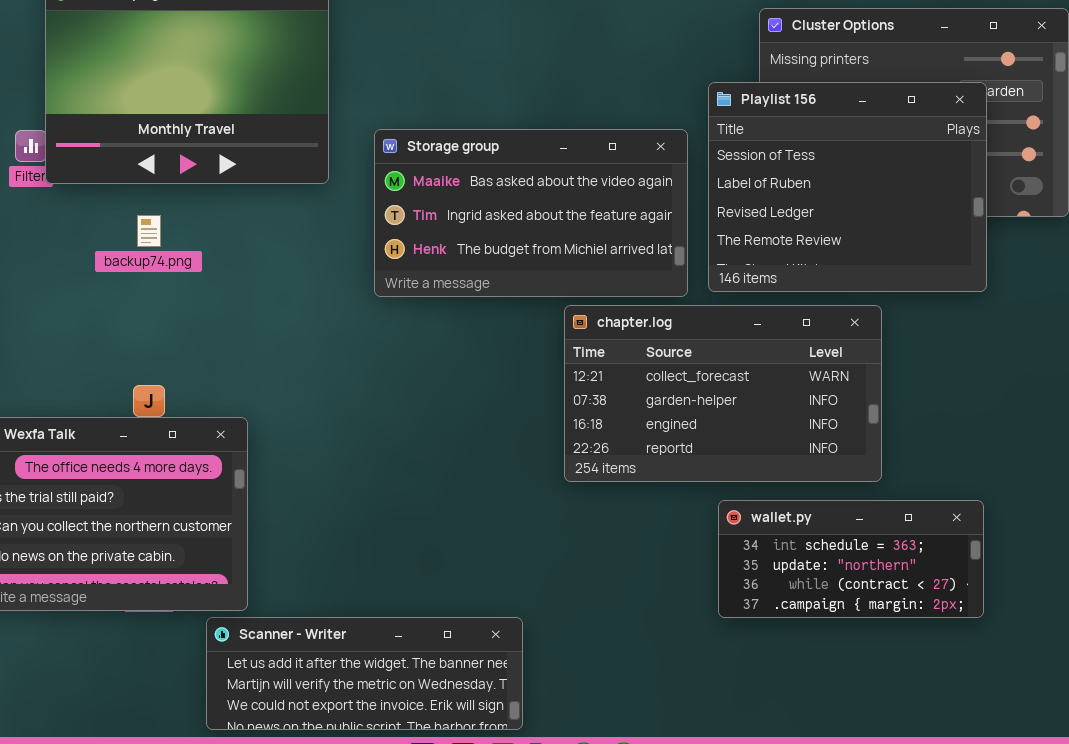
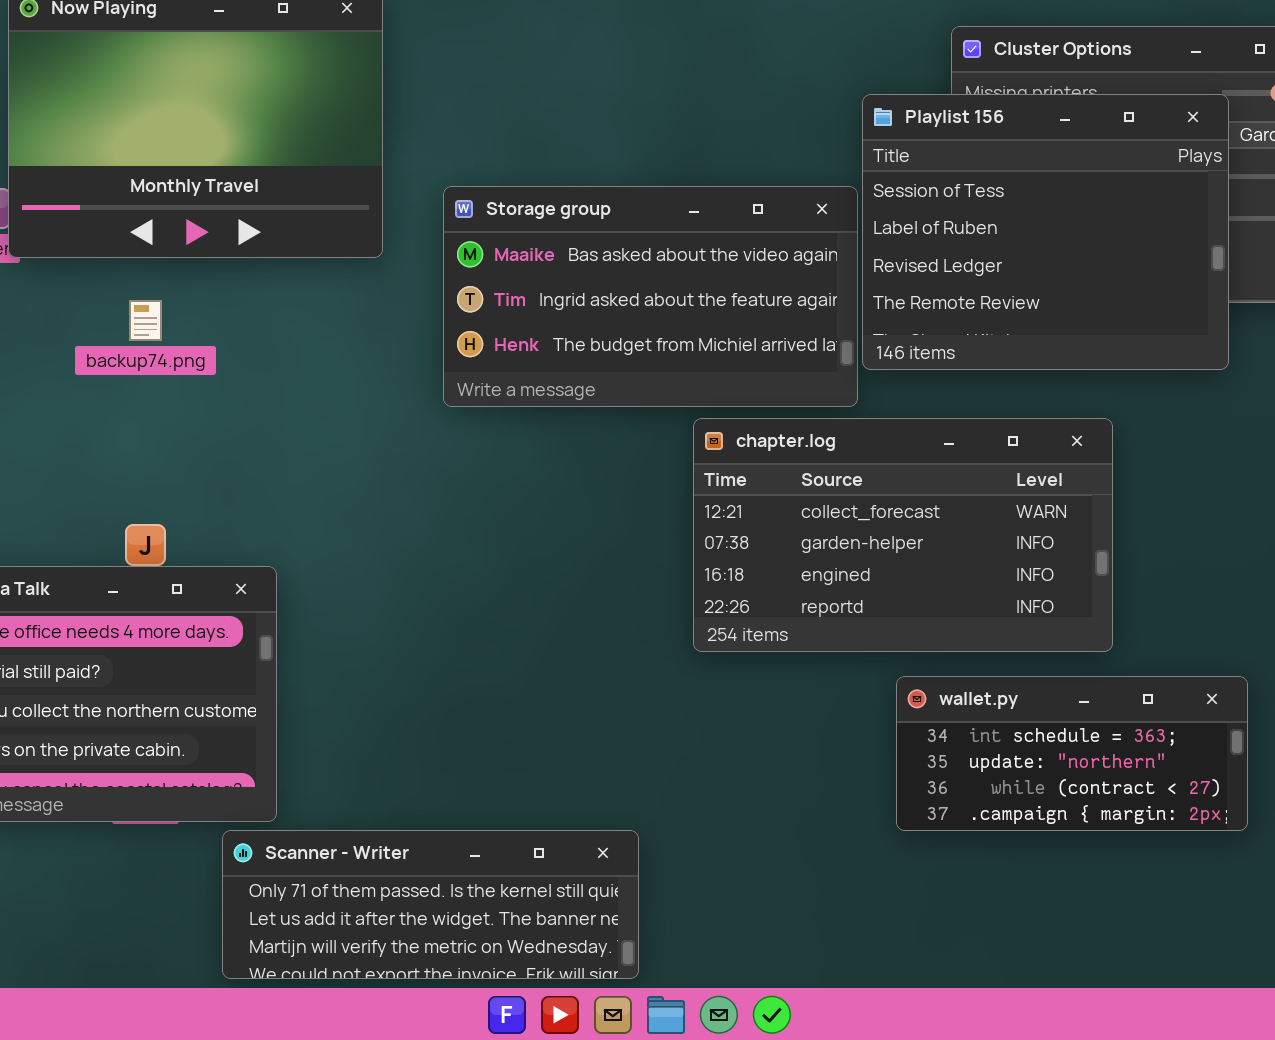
Playlist 156: [708,82,987,292] -> [862,94,1229,370], moved
Scanner - Writer: [206,617,523,730] -> [222,830,639,979], scrolled up 1 row

